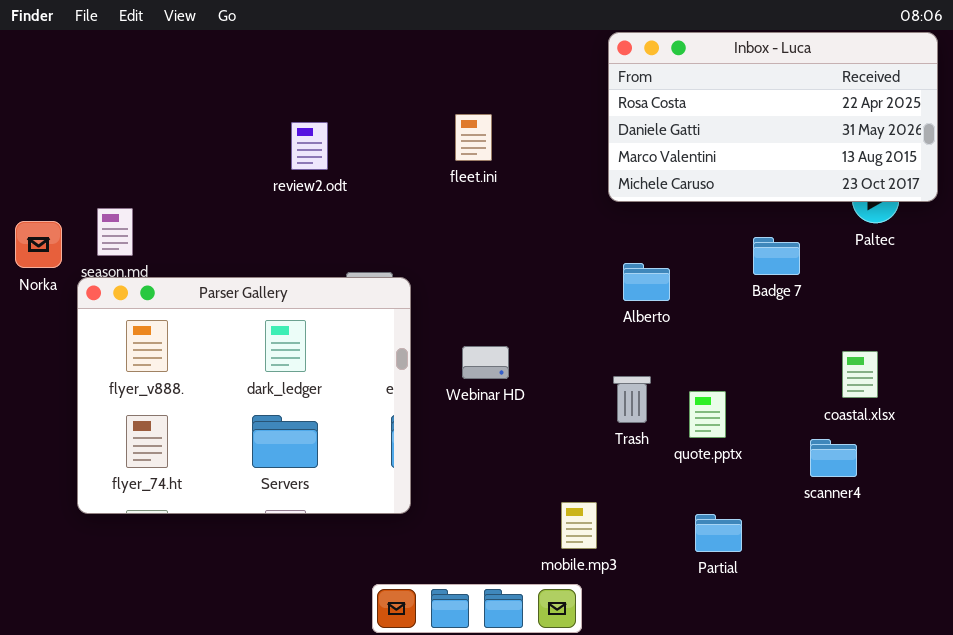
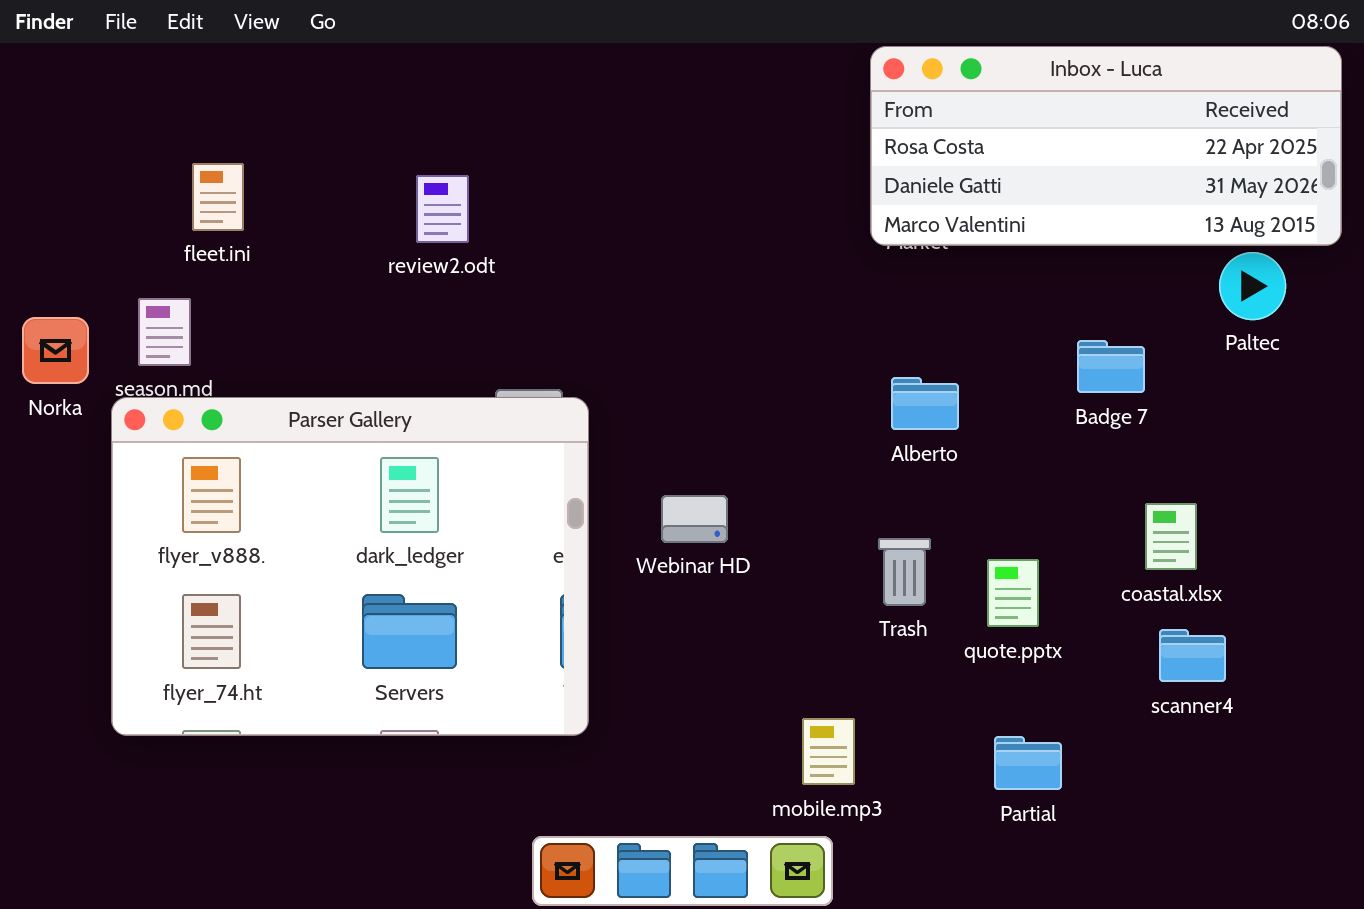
Inbox - Luca: [608,32,938,202] -> [870,46,1342,246], resized
fleet.ini: [455,114,492,161] -> [192,163,244,231], moved
coastal.xlsx: [842,351,878,398] -> [1145,503,1197,570], moved

